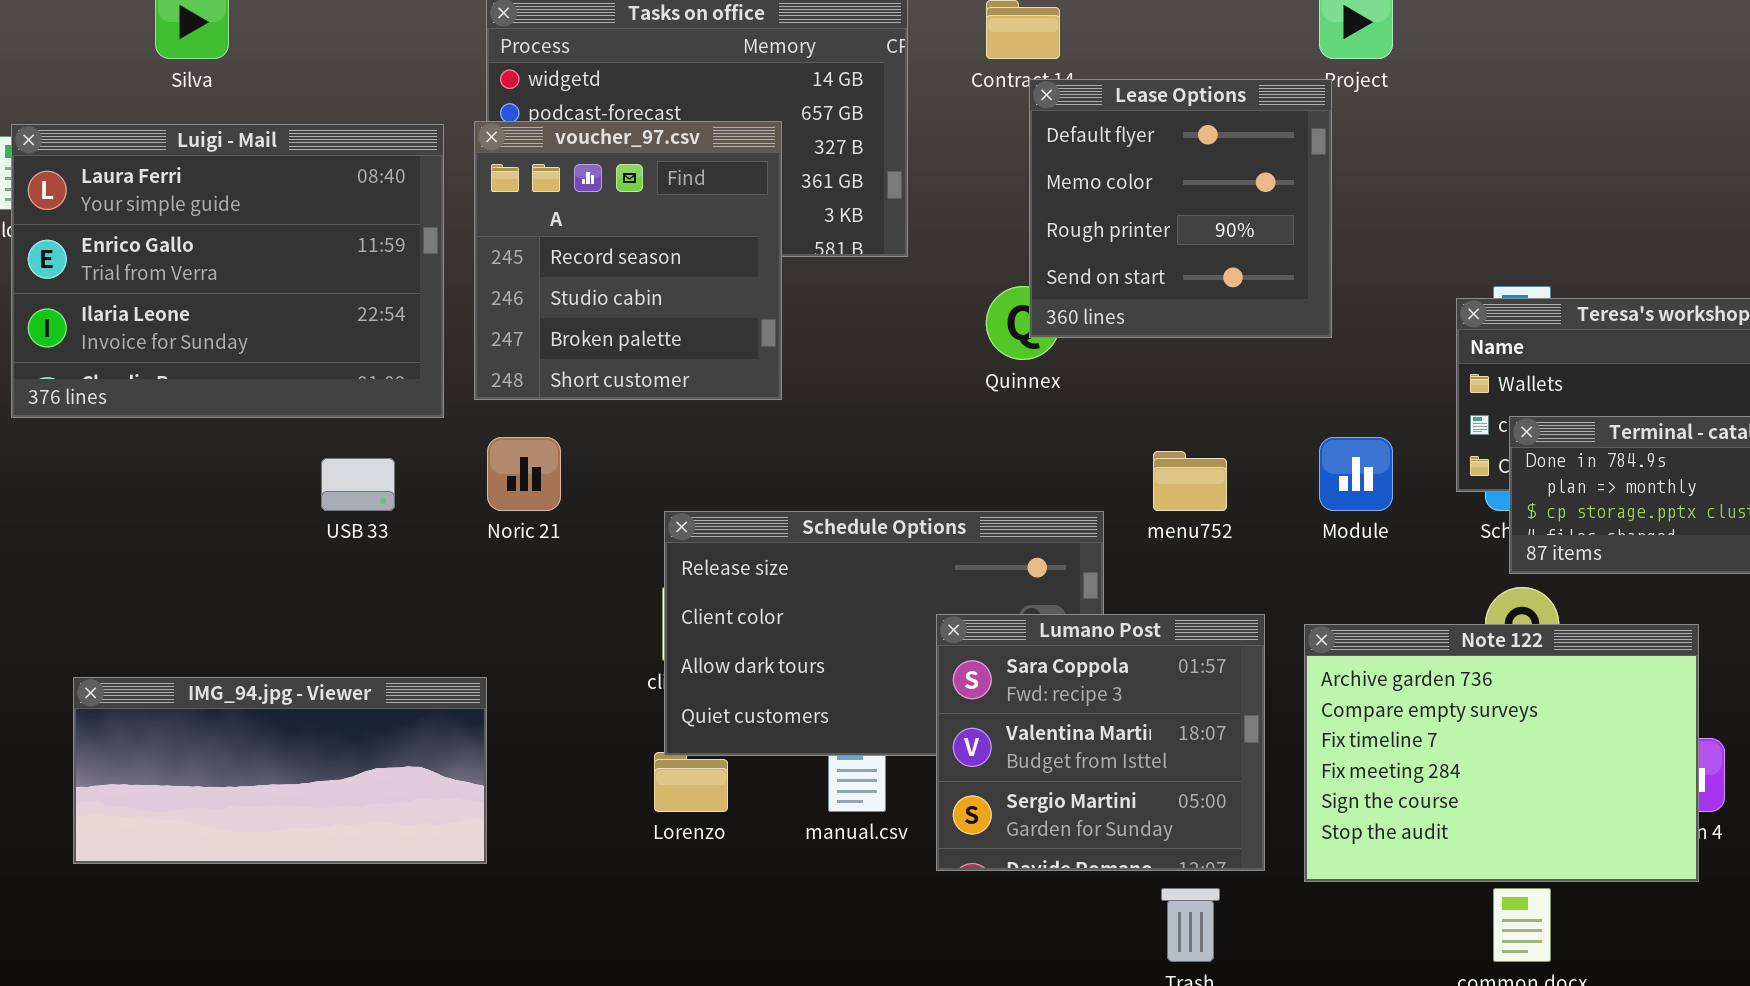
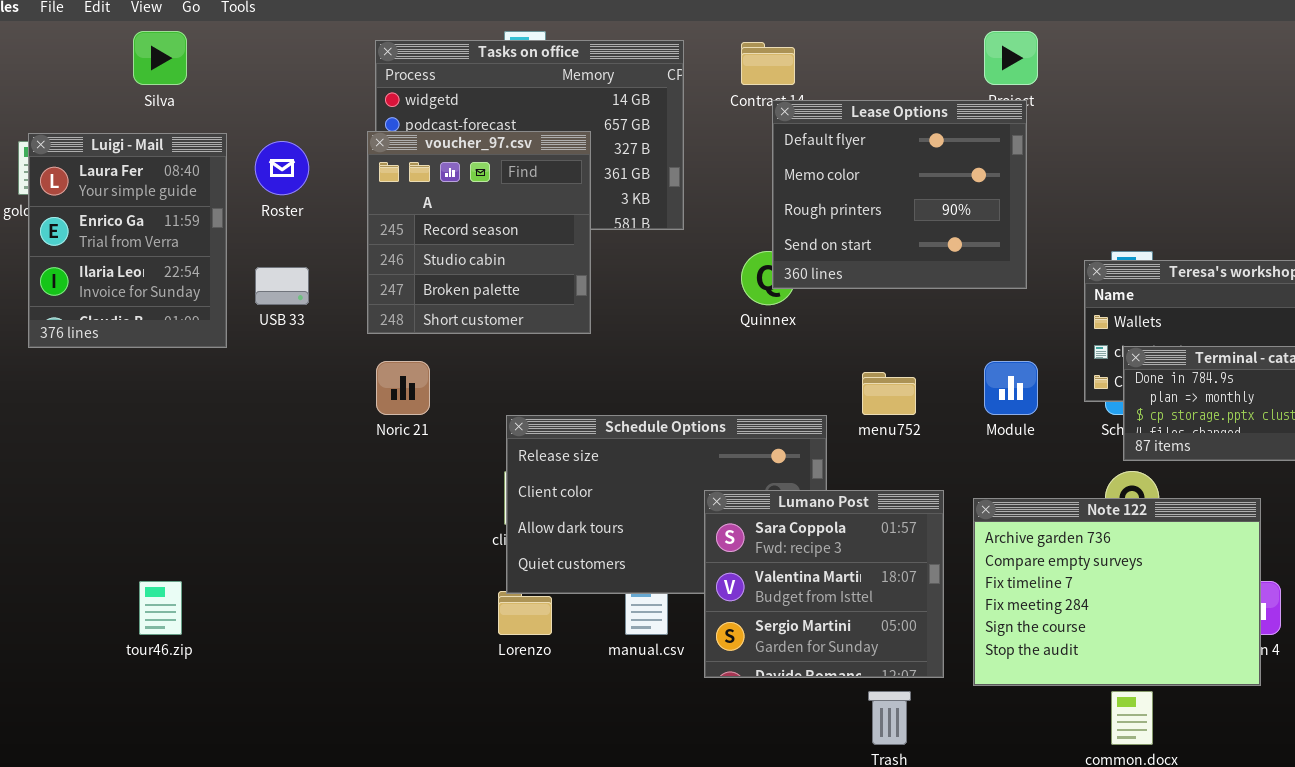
Lease Options: [1029,79,1332,338] -> [772,100,1027,289], resized
Luigi - Mail: [11,124,444,418] -> [28,133,227,348], resized
USB 33: [321,458,395,511] -> [255,267,309,305], moved
IMG_94.jpg - Viewer: [73,677,487,864] -> none, closed

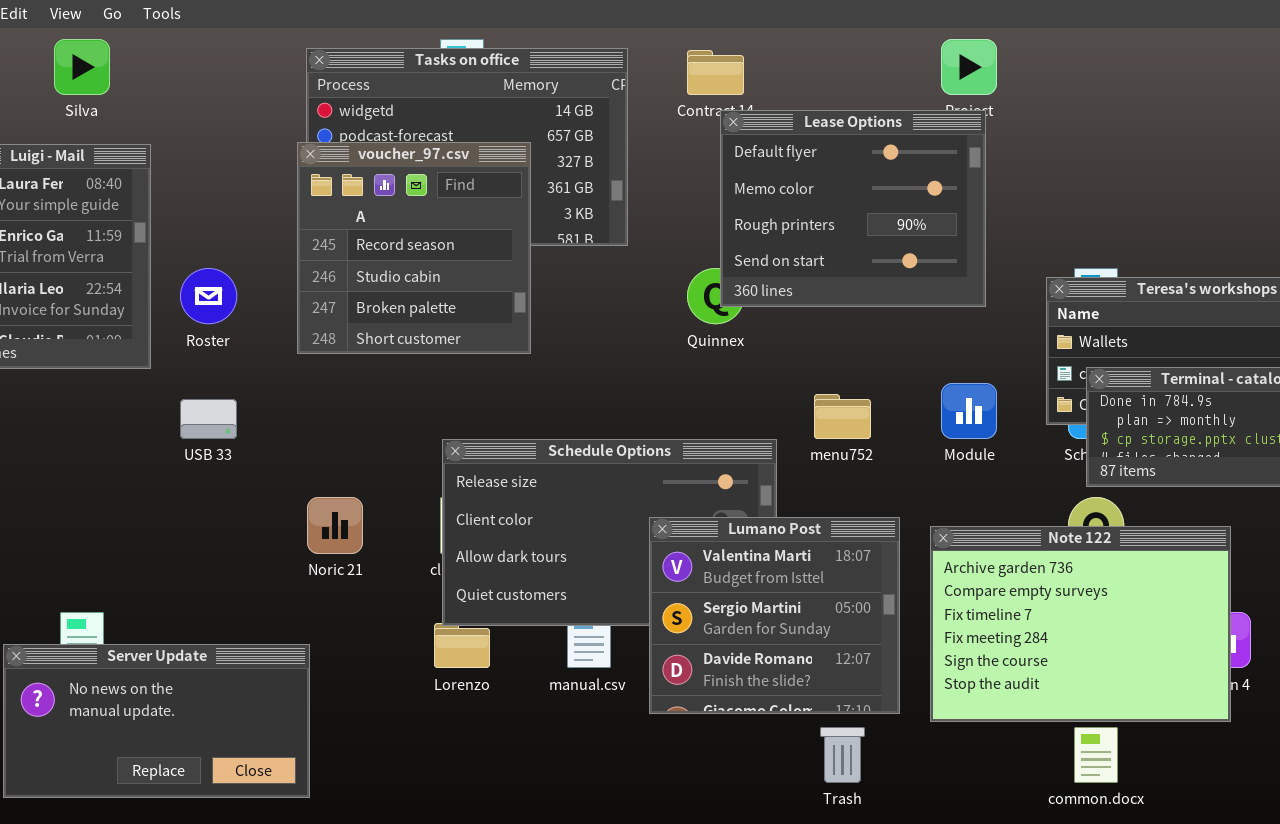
Roster: [255,141,309,195] -> [180,268,237,324], moved
USB 33: [255,267,309,305] -> [180,399,237,439], moved
Noric 21: [376,361,430,415] -> [307,497,363,554], moved
Lumano Post: [704,490,944,678] -> [649,517,900,714], scrolled down 1 row
Server Update: none -> [3,644,310,798], opened

